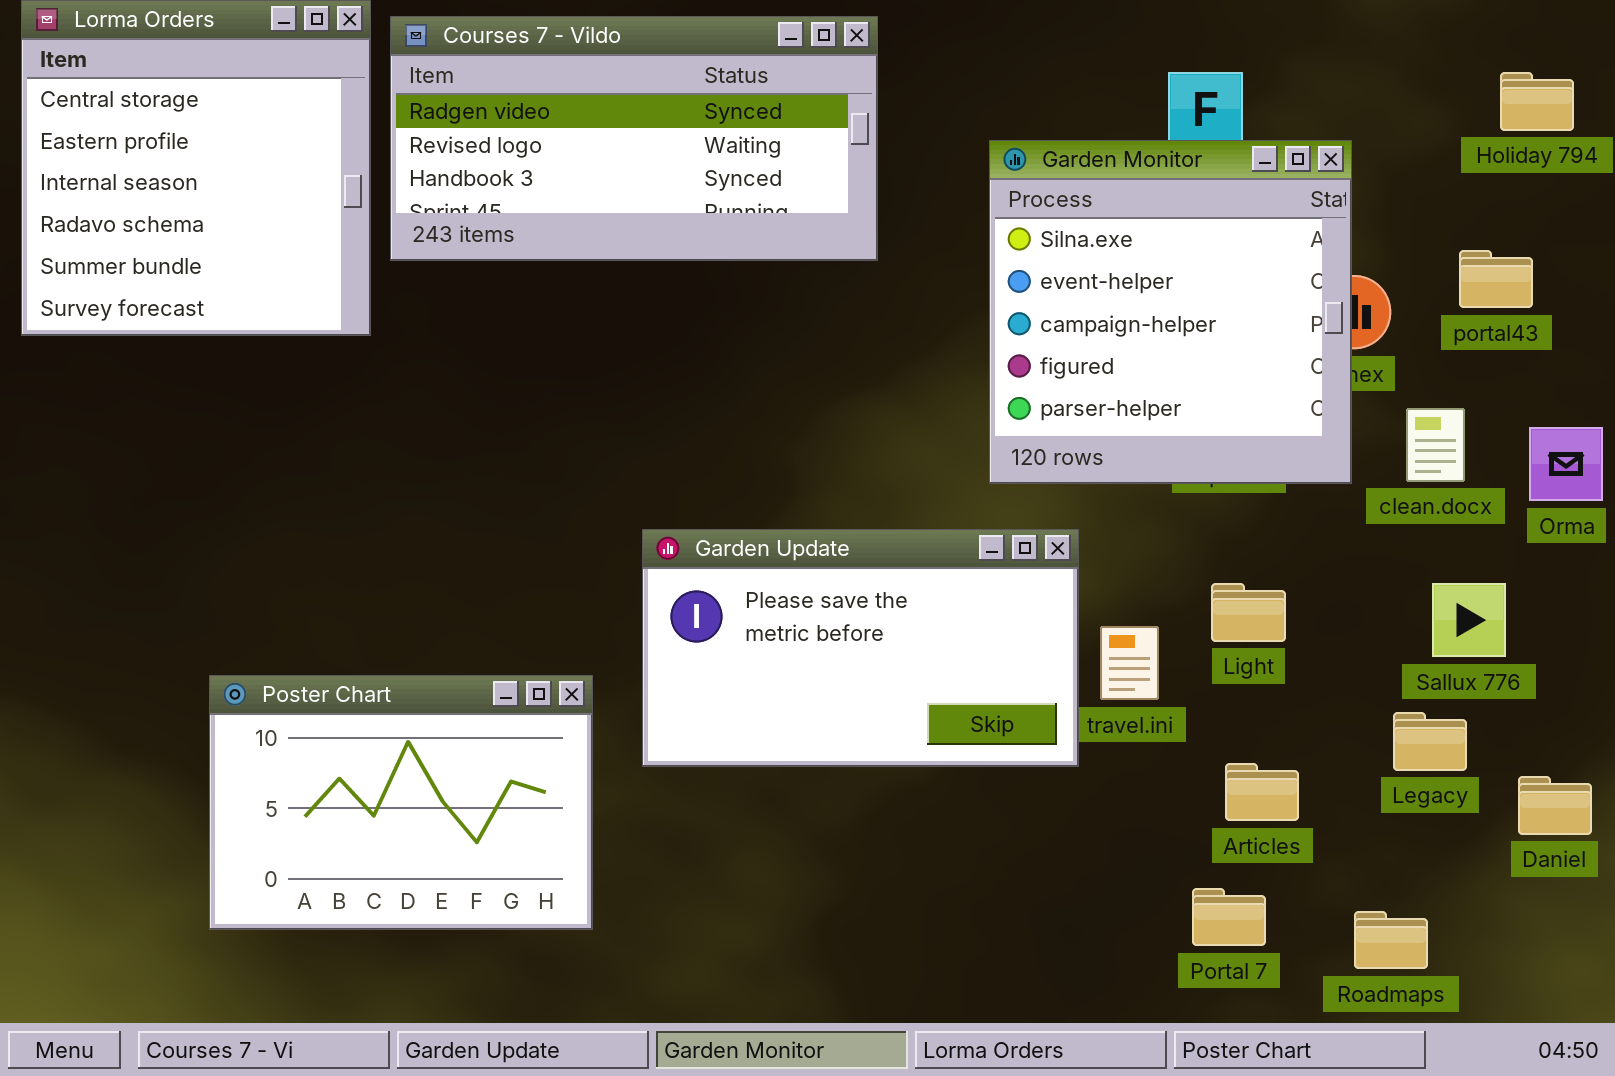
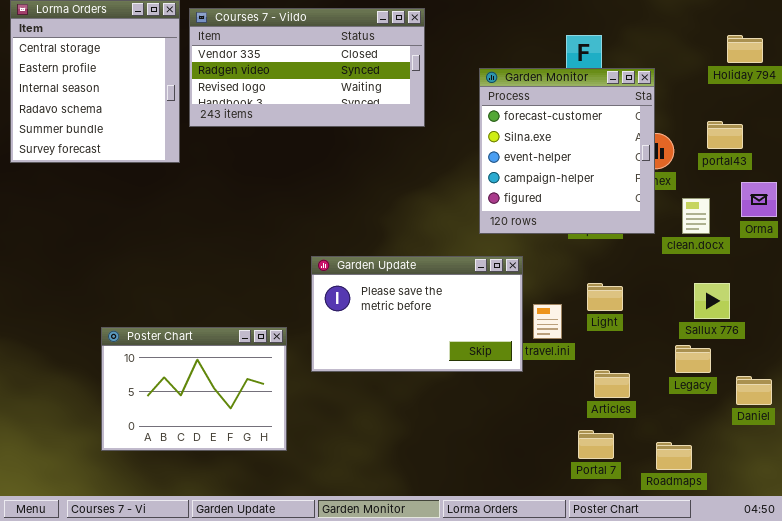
Courses 7 - Vildo: [390,16,878,261] -> [189,8,425,127], scrolled up 1 row
Garden Monitor: [989,140,1352,484] -> [479,68,655,234], scrolled up 1 row
Orma: [1529,427,1603,501] -> [741,182,777,217], moved

